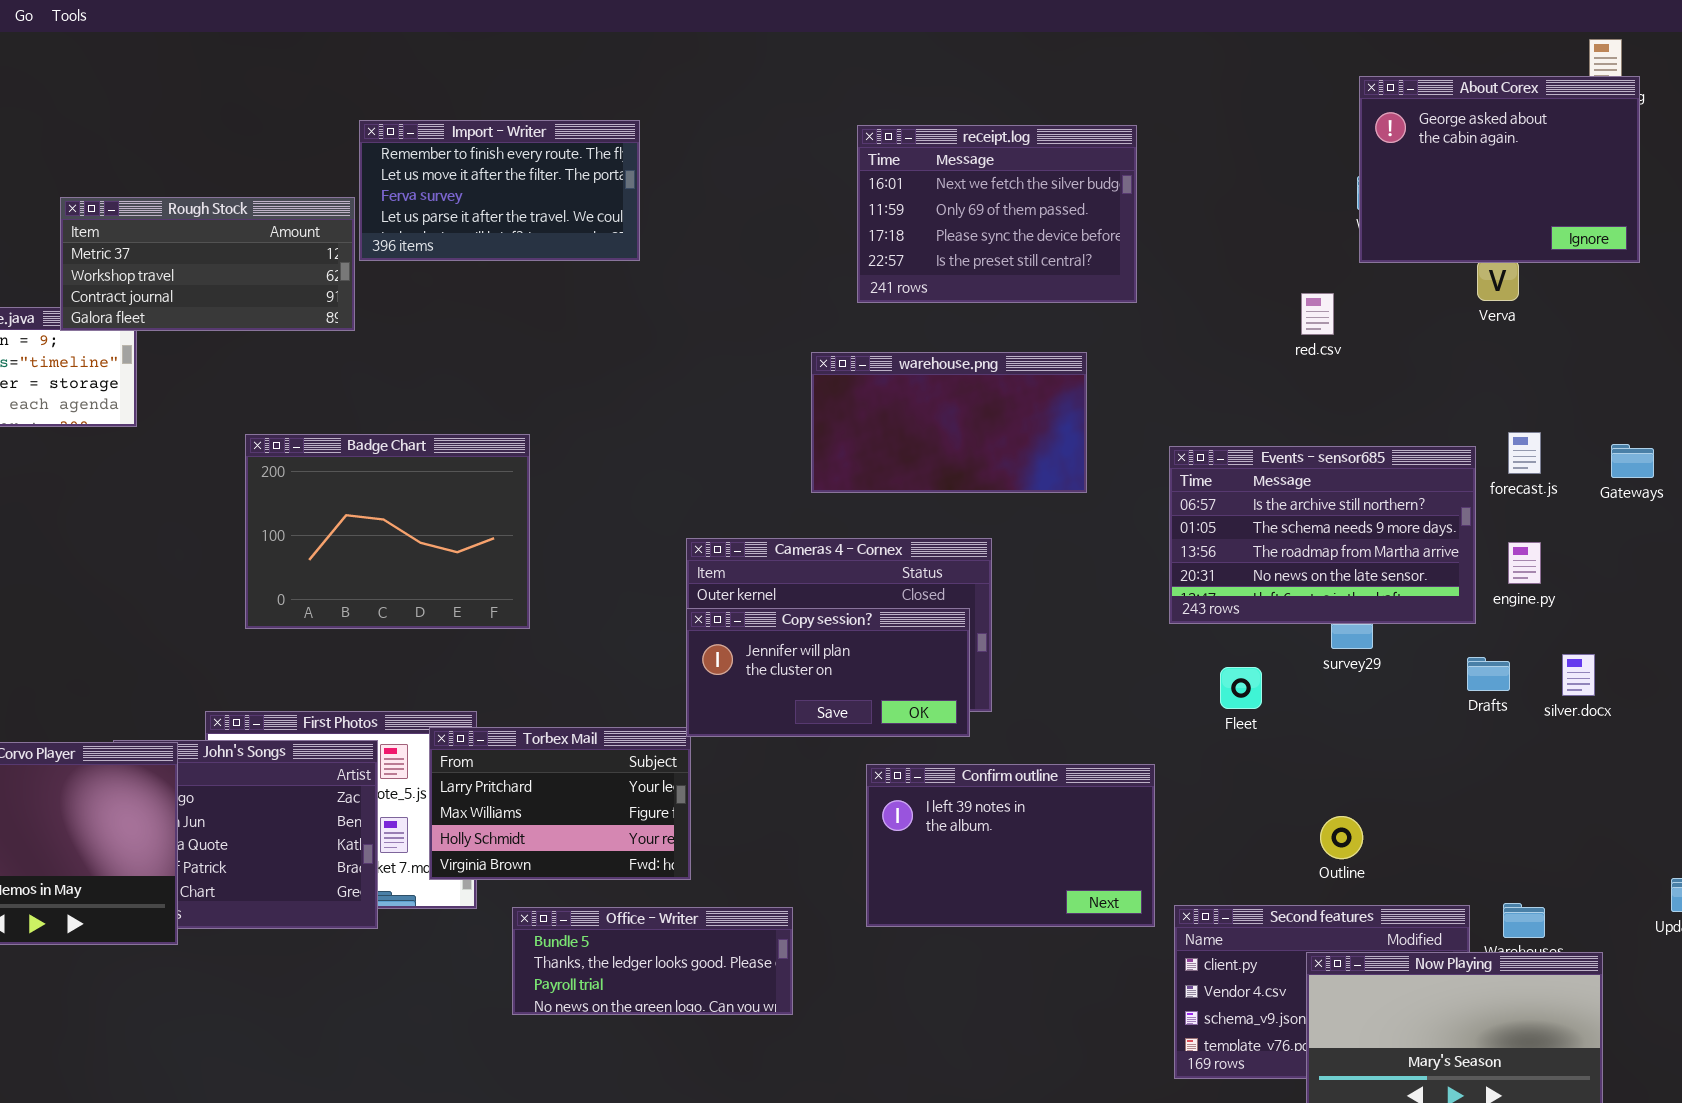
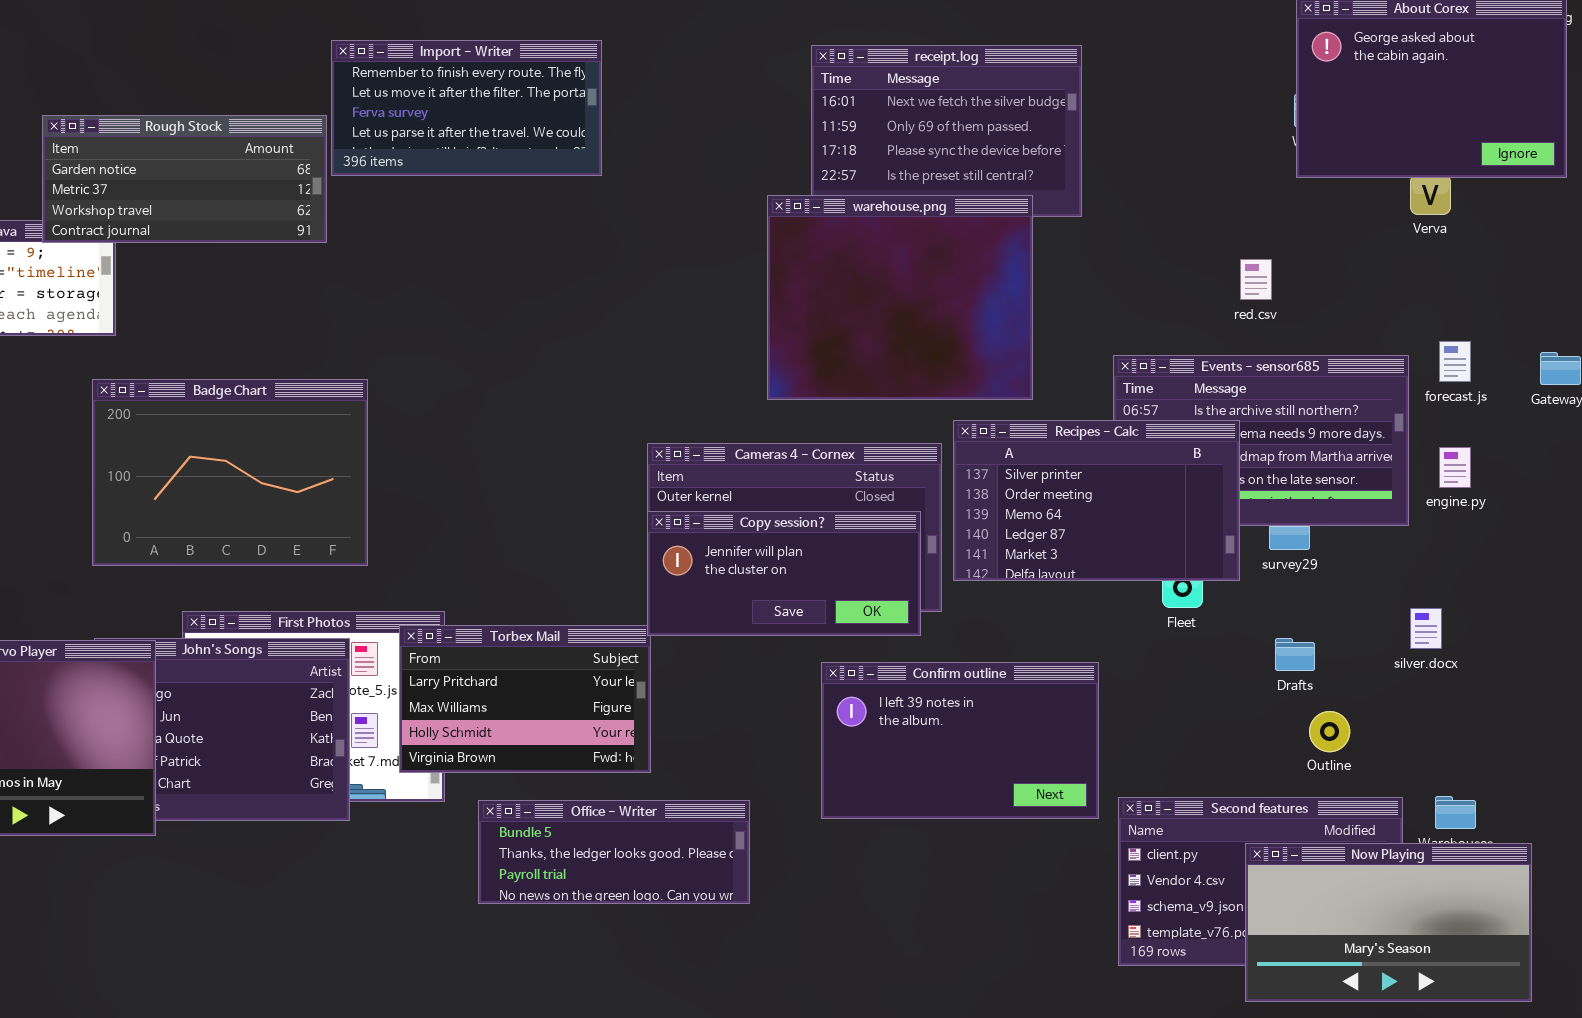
Rough Stock: [60,197,355,331] -> [42,115,327,243], scrolled up 1 row
red.csv: [1301,293,1334,335] -> [1240,259,1272,300], moved
warehouse.png: [811,352,1087,493] -> [767,195,1033,400], resized
Badge Chart: [245,434,530,629] -> [92,379,368,566], moved
Recipes - Calc: none -> [953,420,1240,581], opened
silver.docx: [1562,654,1595,696] -> [1410,608,1442,649], moved
Drafts: [1467,657,1510,691] -> [1275,638,1315,671], moved
Outline: [1320,816,1363,859] -> [1309,711,1350,752], moved

